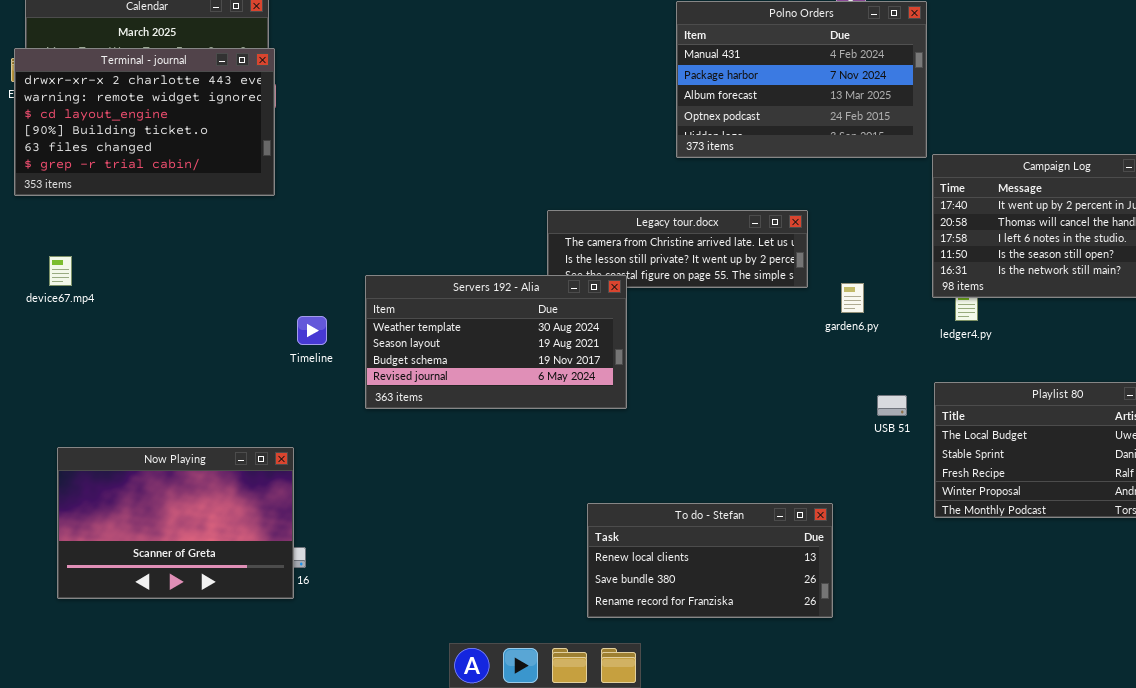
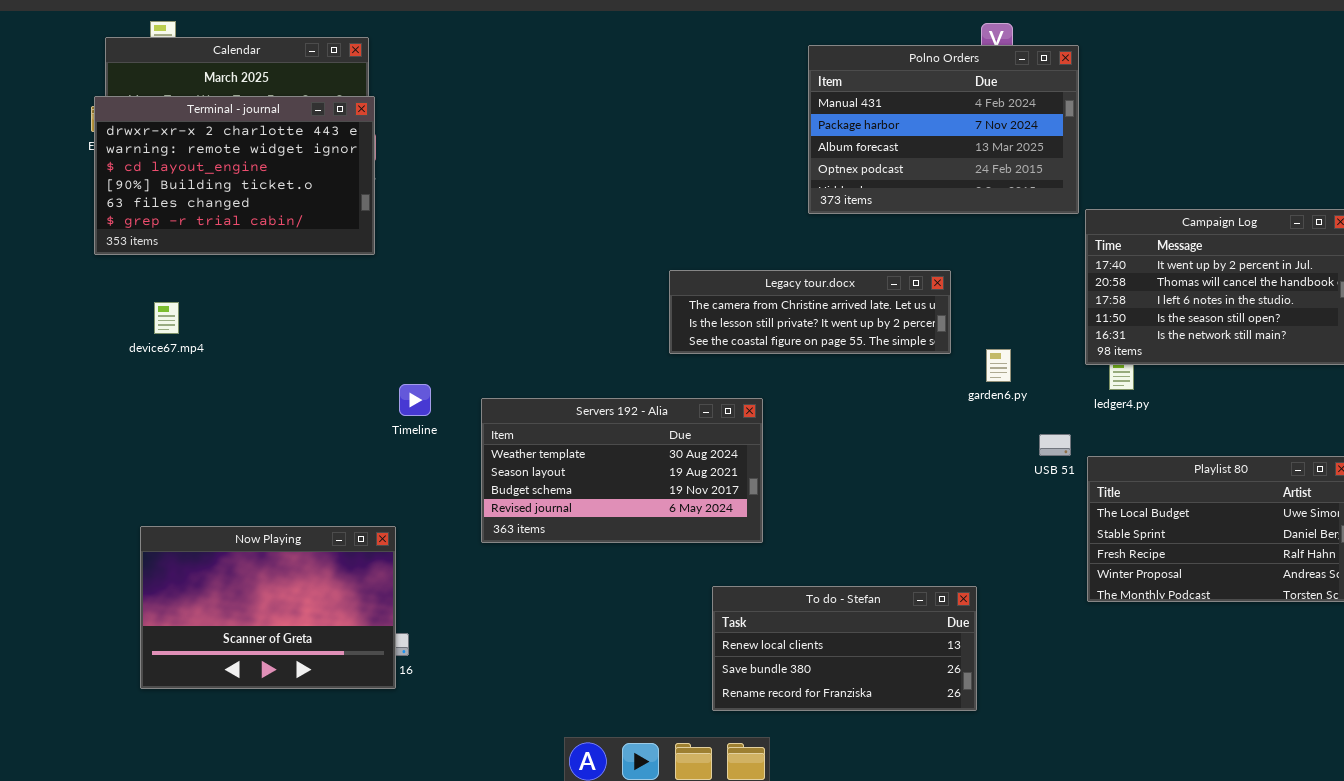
device67.mp4: [49,256,72,286] -> [154,302,179,334], moved
Servers 192 - Alia: [365,275,627,409] -> [481,398,763,543], moved
USB 51: [877,395,907,416] -> [1039,434,1071,456], moved

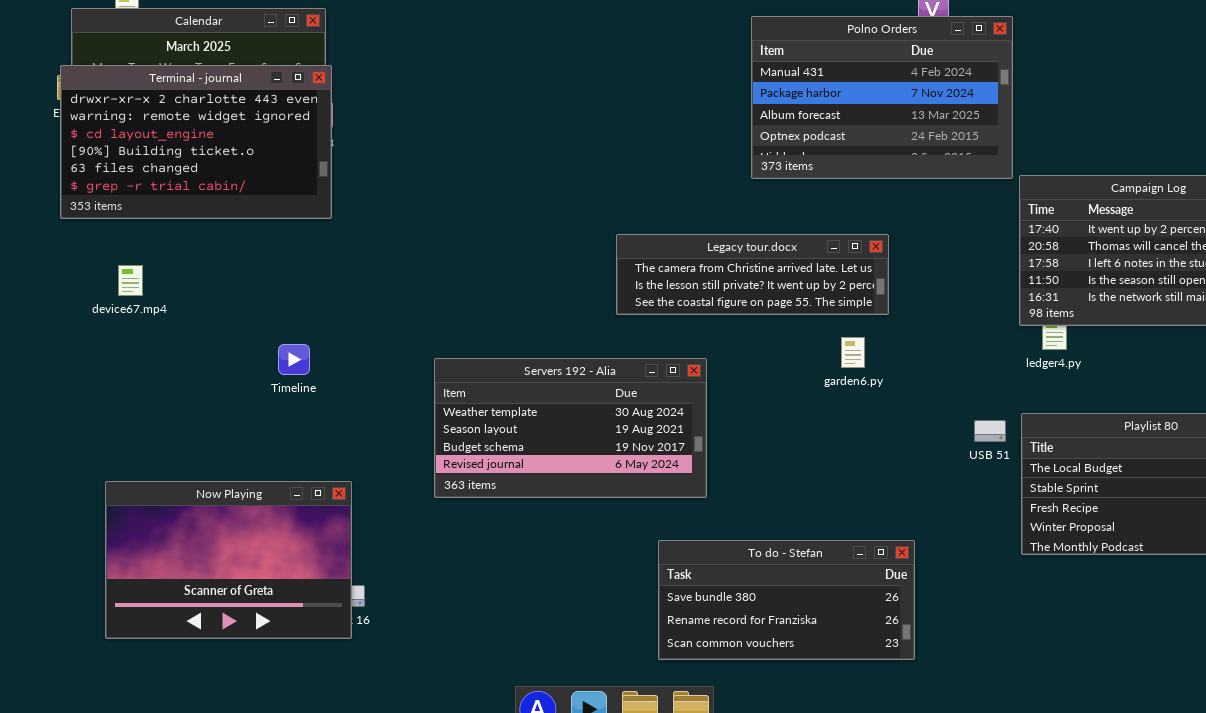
garden6.py: [986,349,1011,382] -> [841,337,865,368], moved
Timeline: [399,384,431,416] -> [278,344,310,375], moved
USB 51: [1039,434,1071,456] -> [974,420,1006,442], moved
To do - Stefan: [712,586,977,711] -> [658,540,915,660], scrolled down 1 row

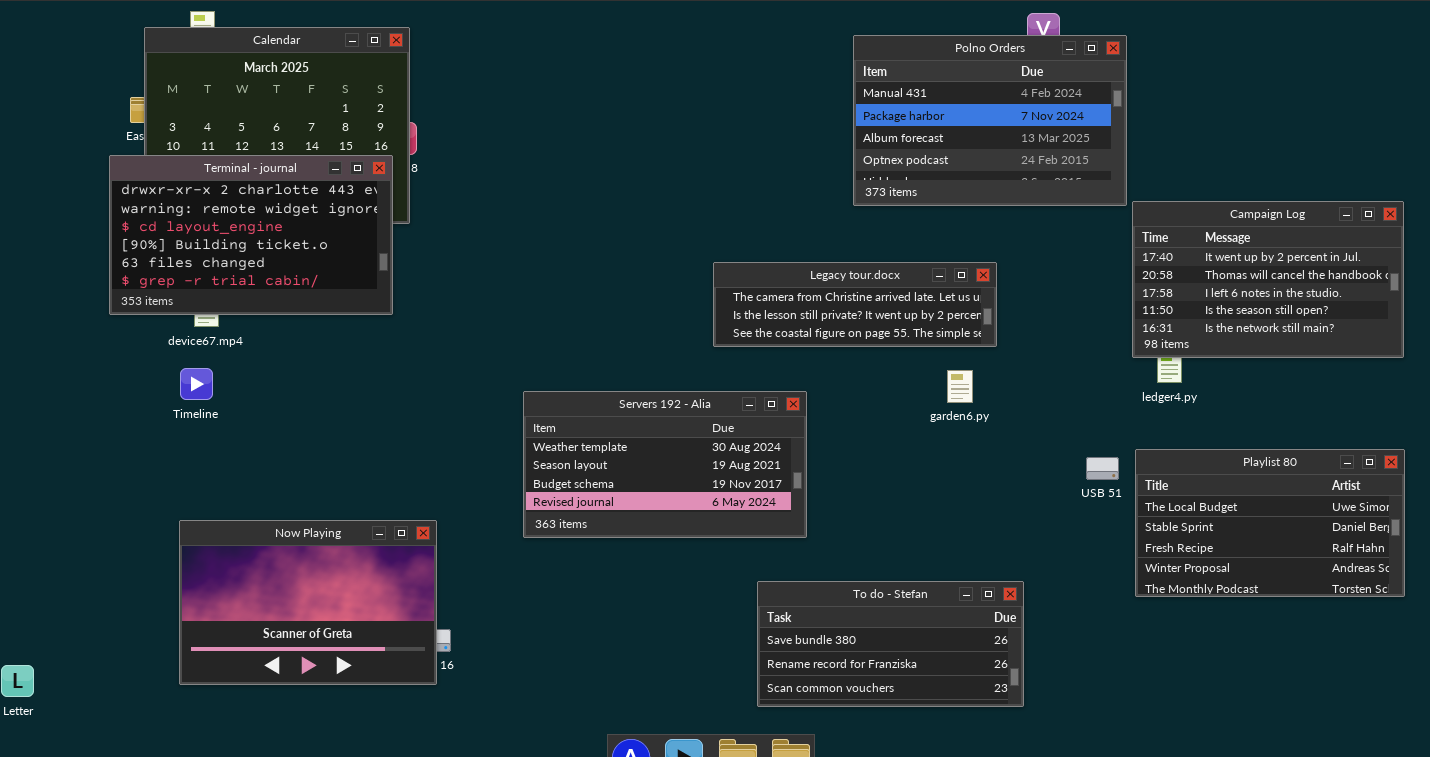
Terminal - journal: [60,65,332,219] -> [109,155,393,315], moved
Timeline: [278,344,310,375] -> [180,368,213,400], moved

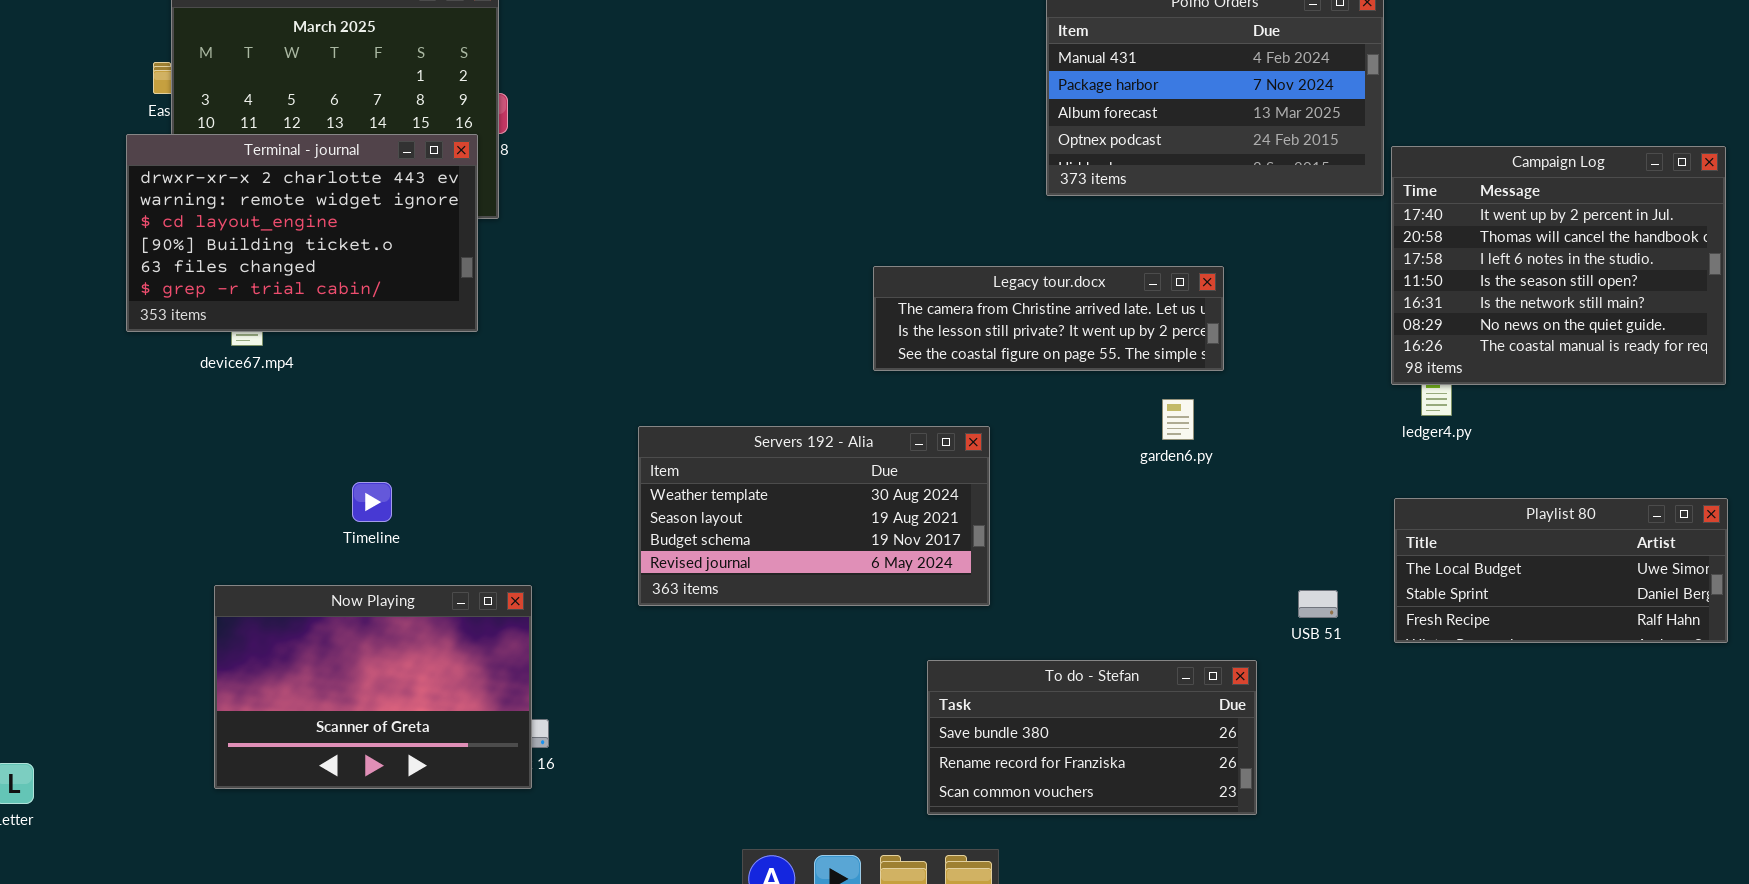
Campaign Log: [1132,201,1404,358] -> [1391,146,1726,385], resized
Timeline: [180,368,213,400] -> [352,482,392,522], moved
Playlist 80: [1135,449,1405,597] -> [1394,498,1728,643], resized
USB 51: [1086,457,1119,480] -> [1298,590,1338,618], moved

